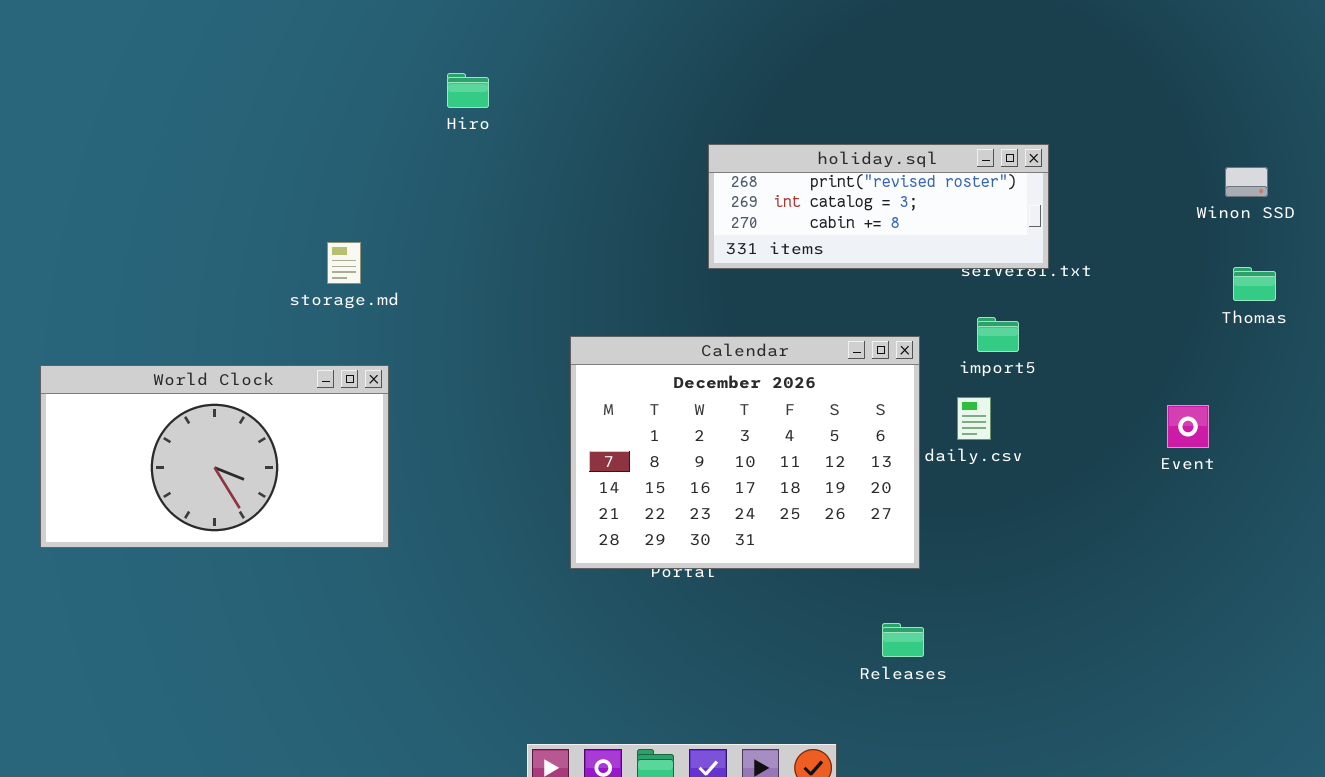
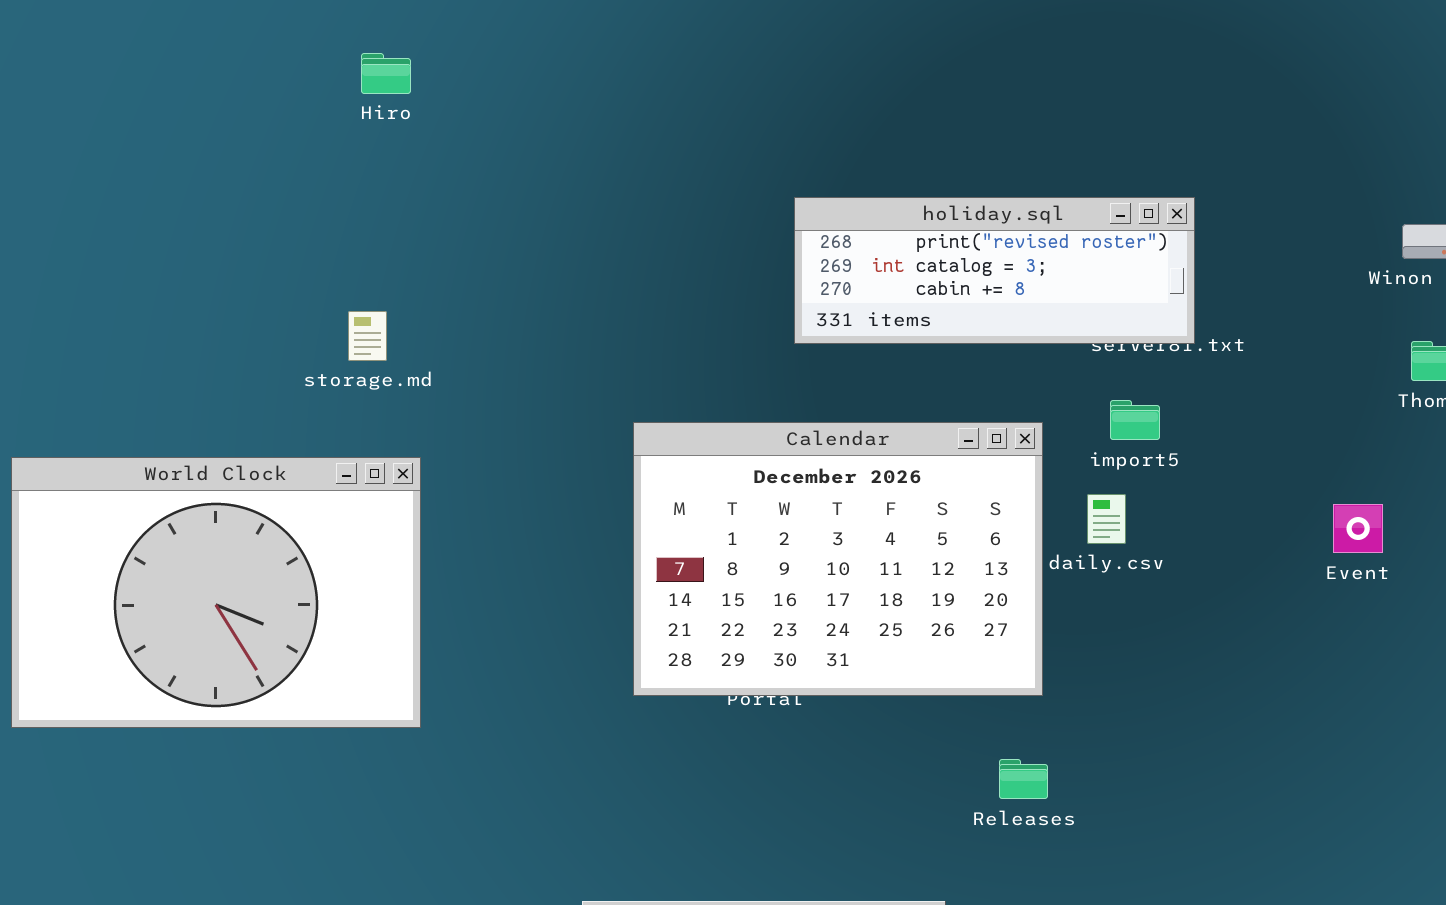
Hiro: [447,73,489,108] -> [361,53,411,94], moved
World Clock: [40,365,389,548] -> [11,457,421,728], resized

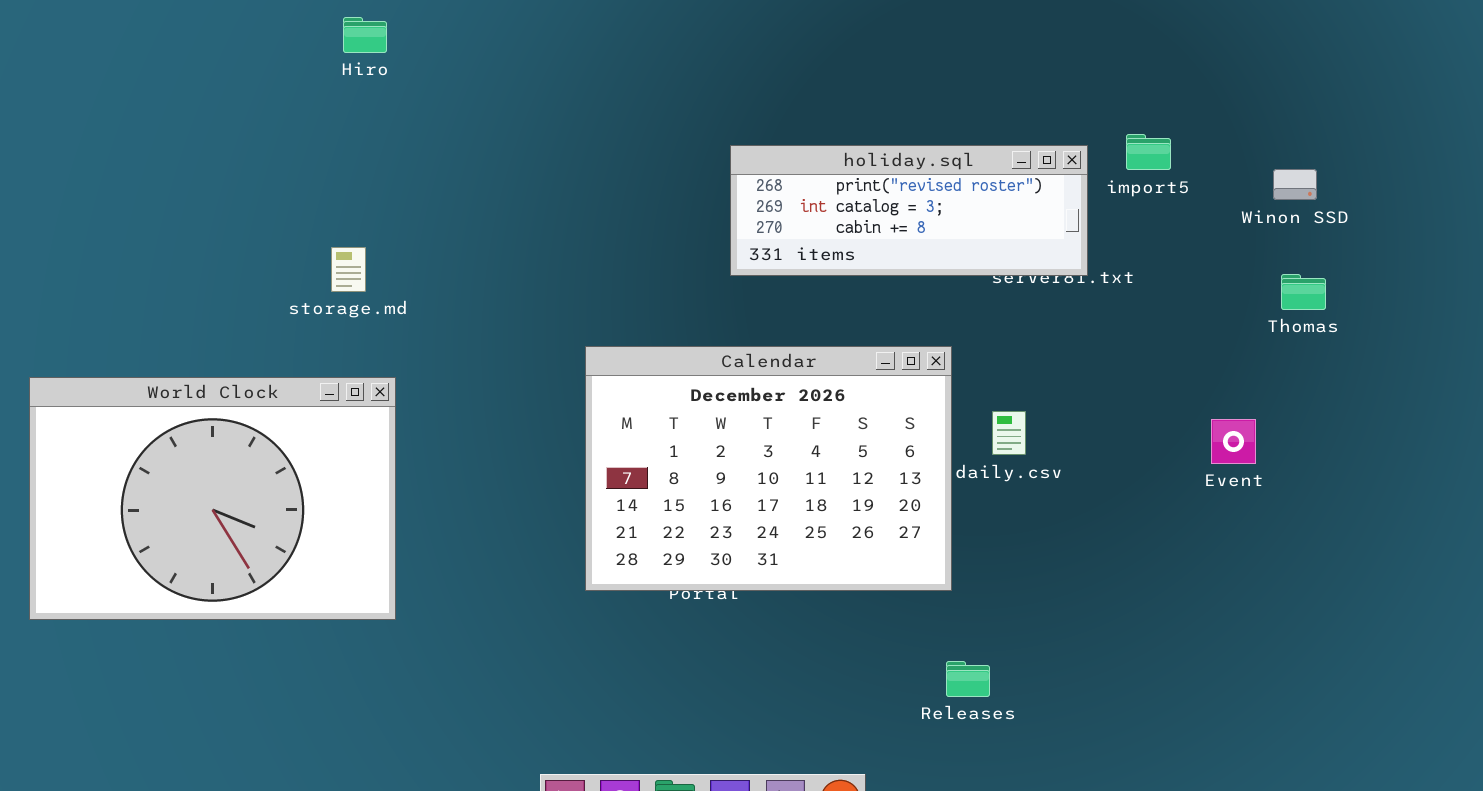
import5: [1110,400,1160,440] -> [1126,134,1171,170], moved
Releases: [999,759,1048,799] -> [946,661,990,697], moved

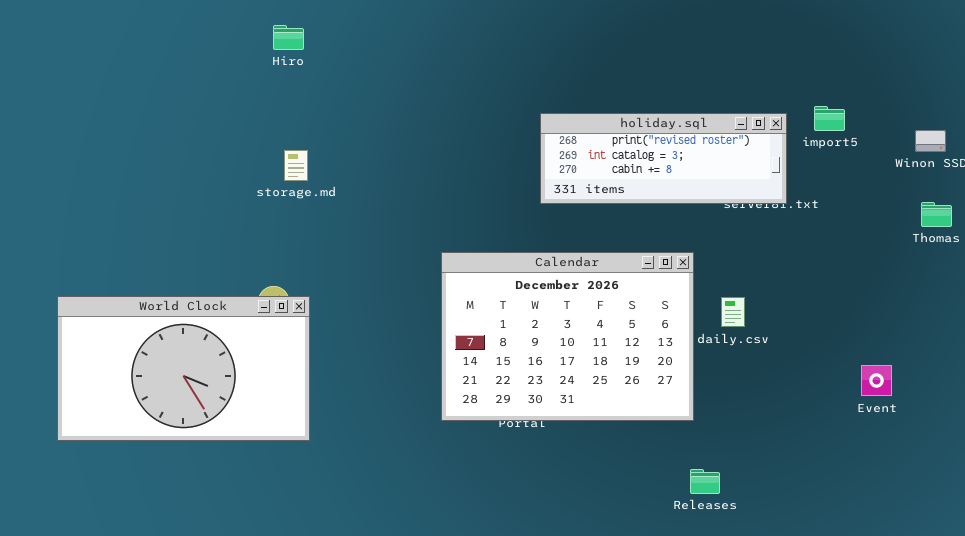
storage.md: [331,247,366,292] -> [284,150,308,181], moved
World Clock: [29,377,396,620] -> [57,296,310,441], resized
Event: [1211,419,1256,464] -> [861,365,892,396], moved

